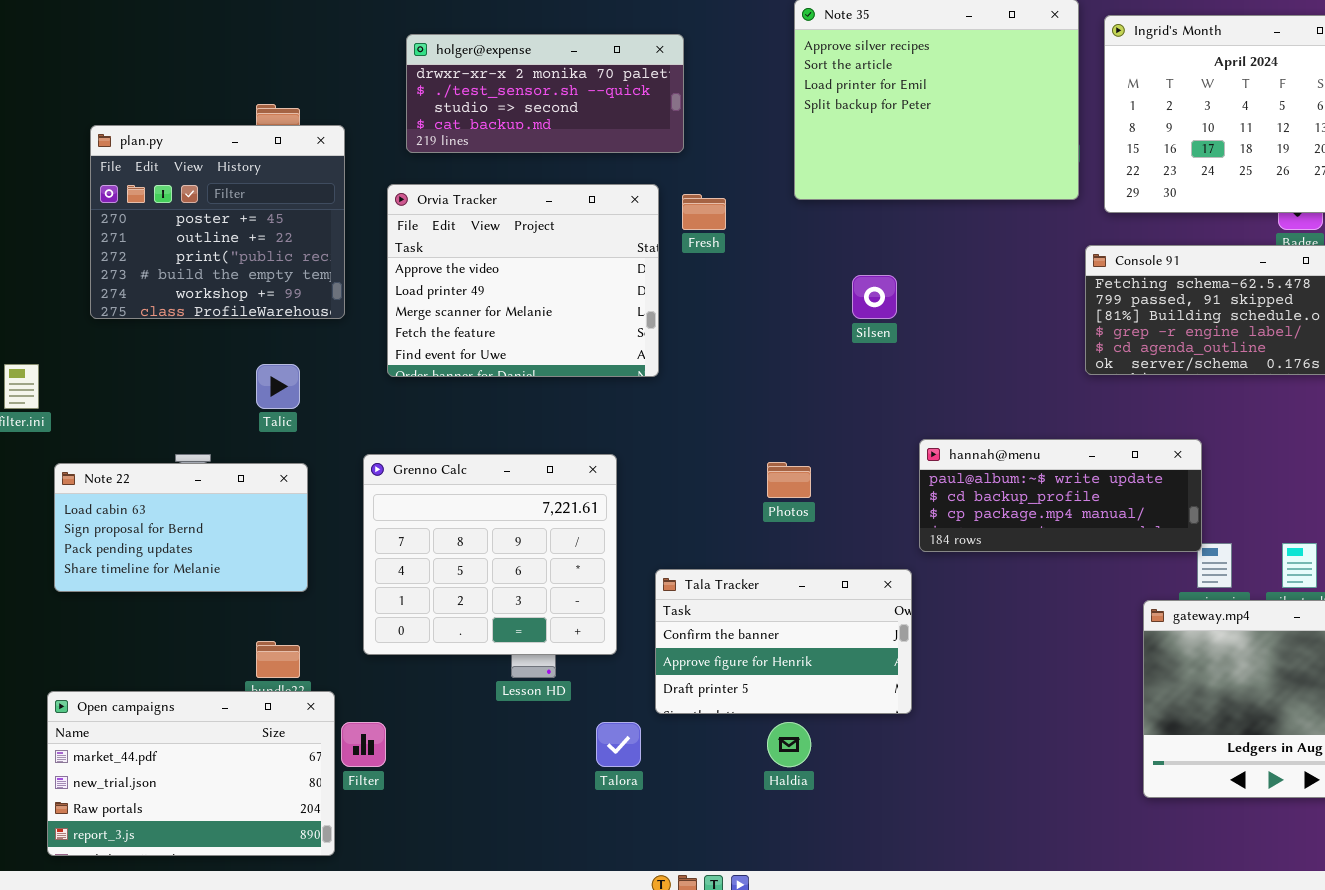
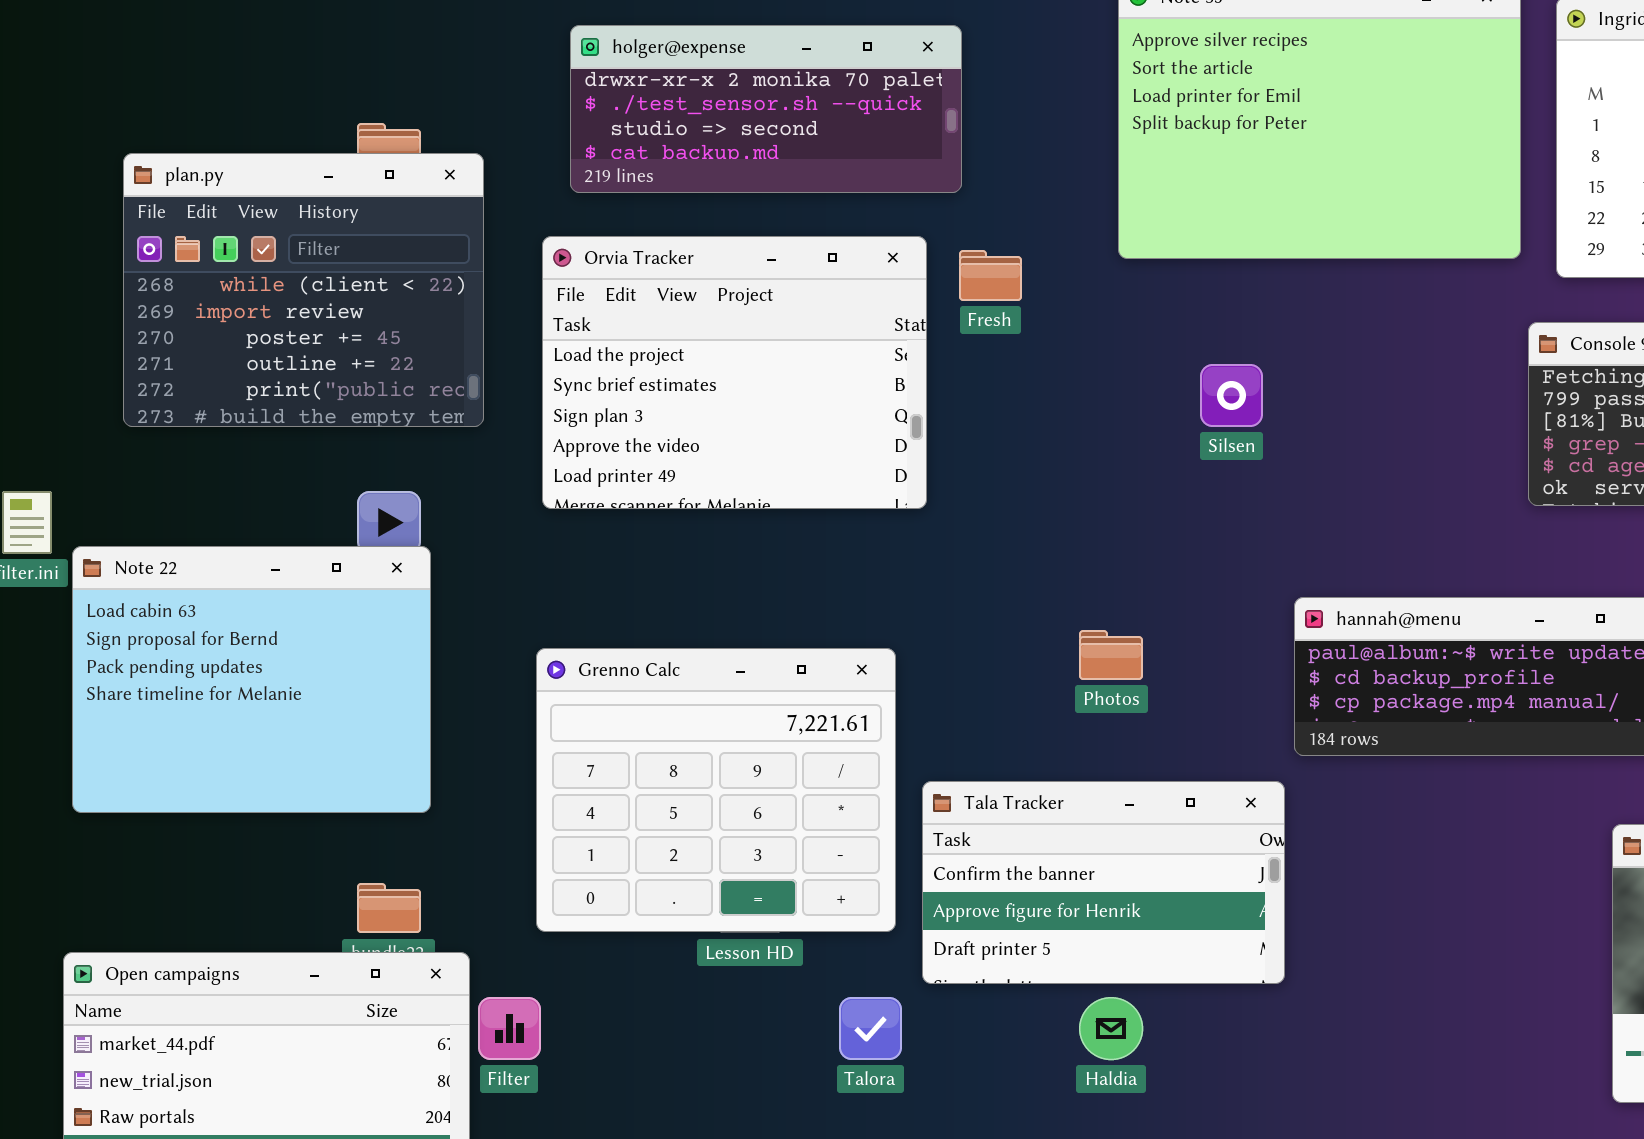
plan.py: [90,125,345,319] -> [123,153,484,427], scrolled up 2 rows
Orvia Tracker: [387,184,659,377] -> [542,236,927,509], scrolled up 3 rows
Grenno Calc: [363,454,617,655] -> [536,648,896,932], moved
Note 22: [54,463,308,592] -> [72,546,431,813], resized

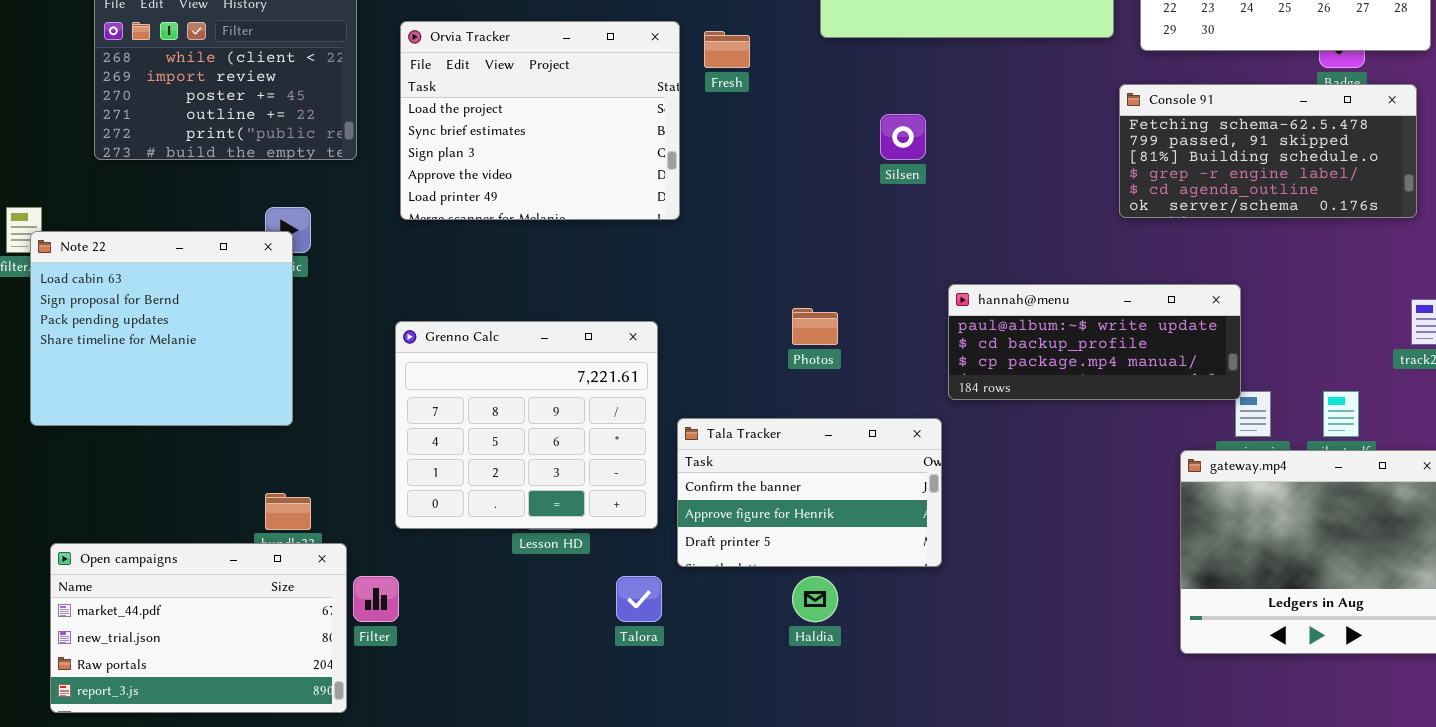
Note 22: [72,546,431,813] -> [30,231,293,426], moved

